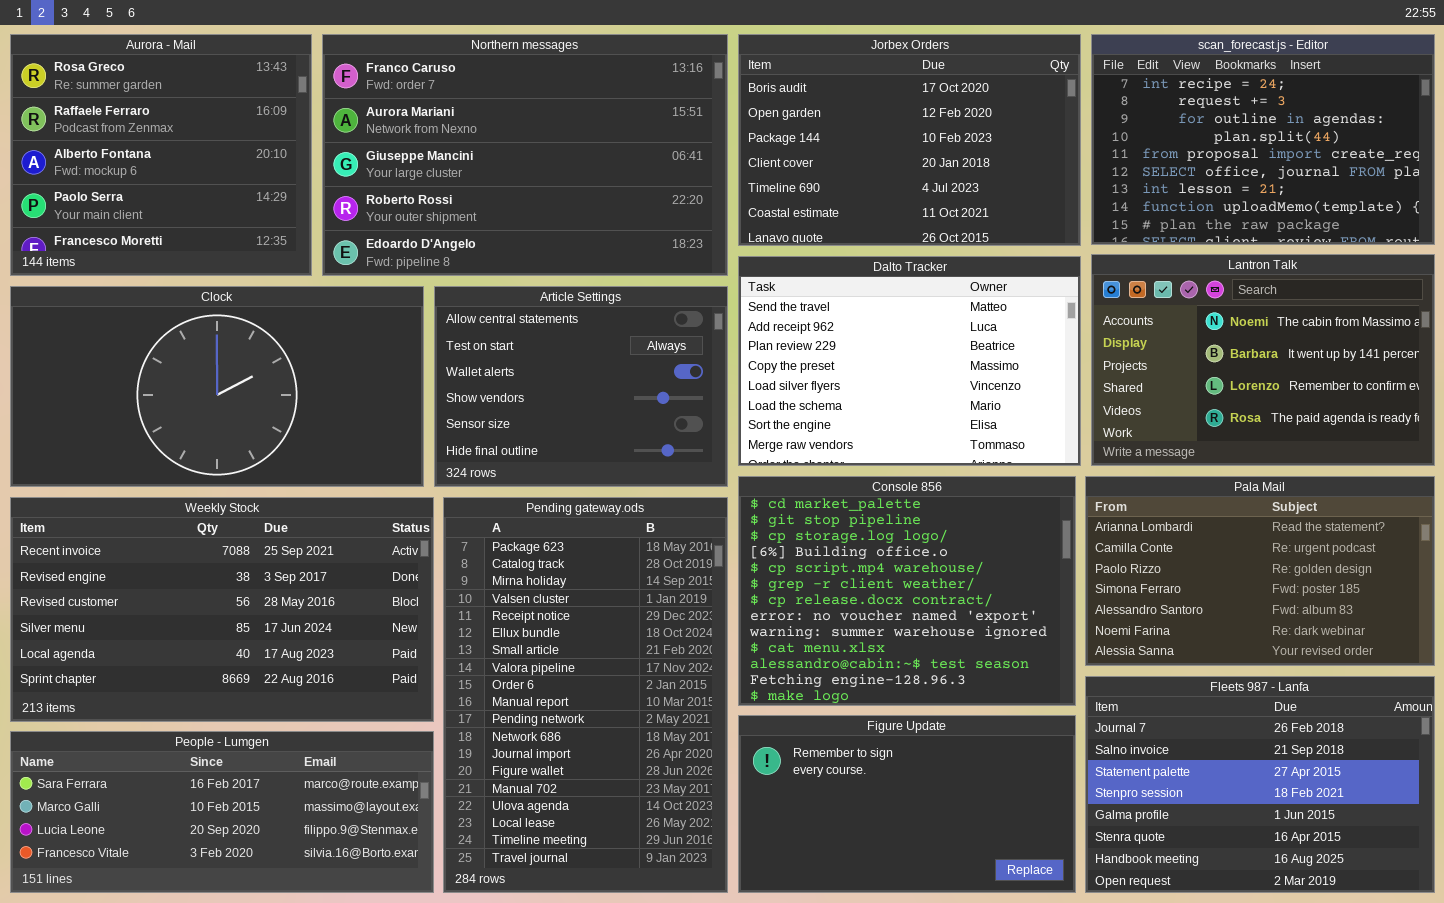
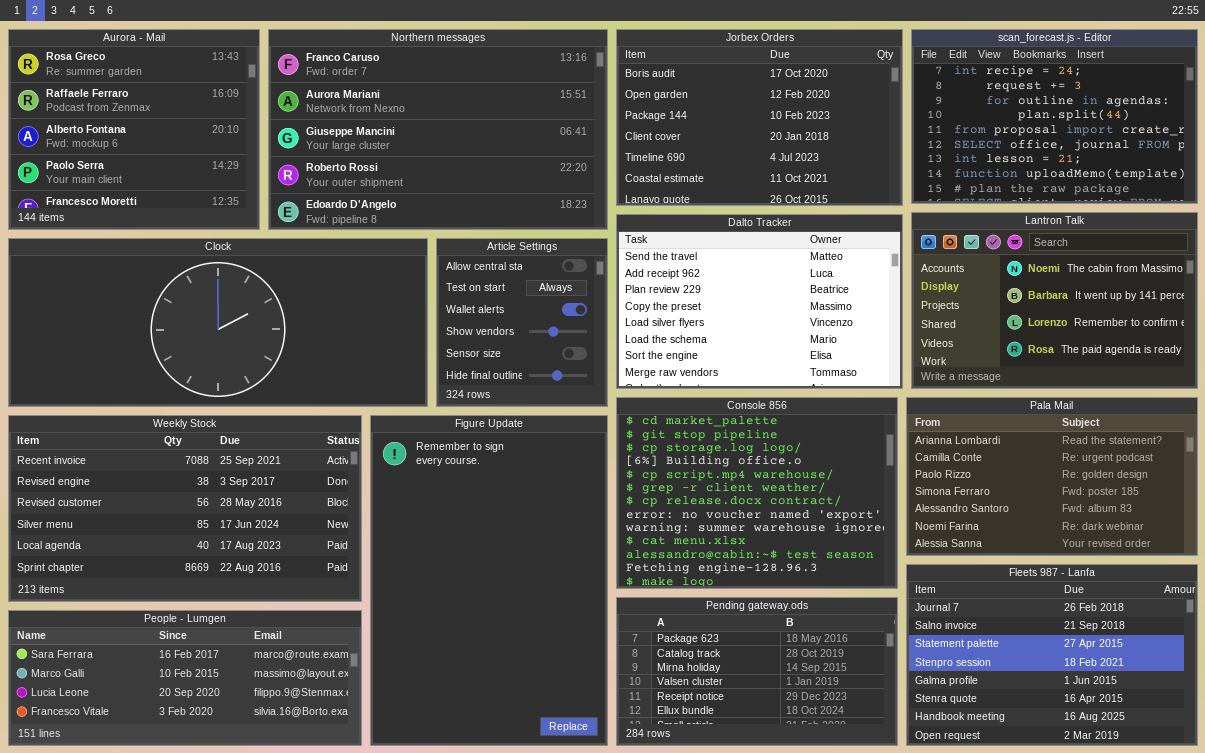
Clock: [10,286,424,487] -> [8,238,428,407], resized
Article Settings: [434,286,728,487] -> [436,238,608,407], resized
Pending gateway.ods: [443,497,728,893] -> [616,597,898,746], moved, resized
Figure Update: [738,715,1076,893] -> [370,415,608,746], moved, resized

